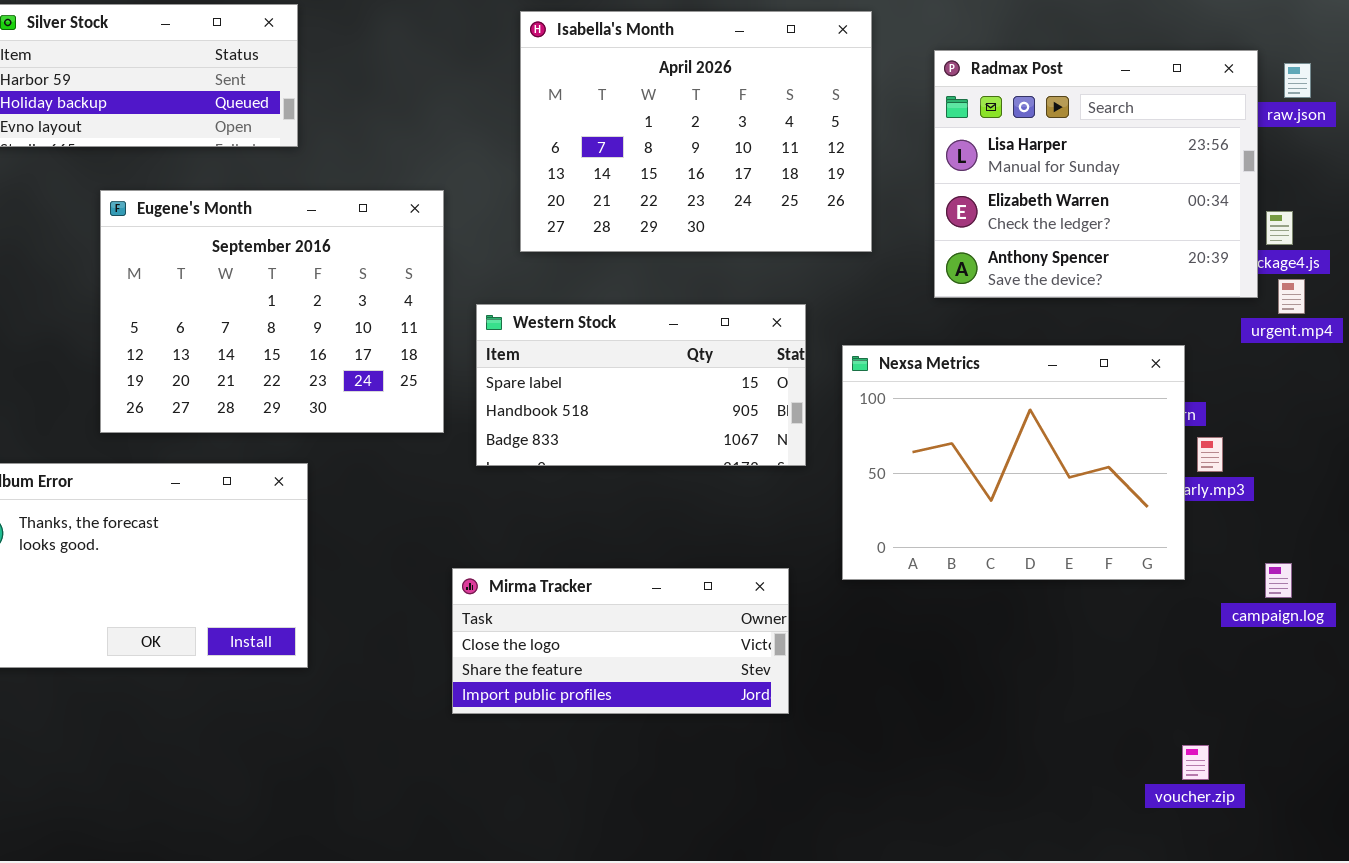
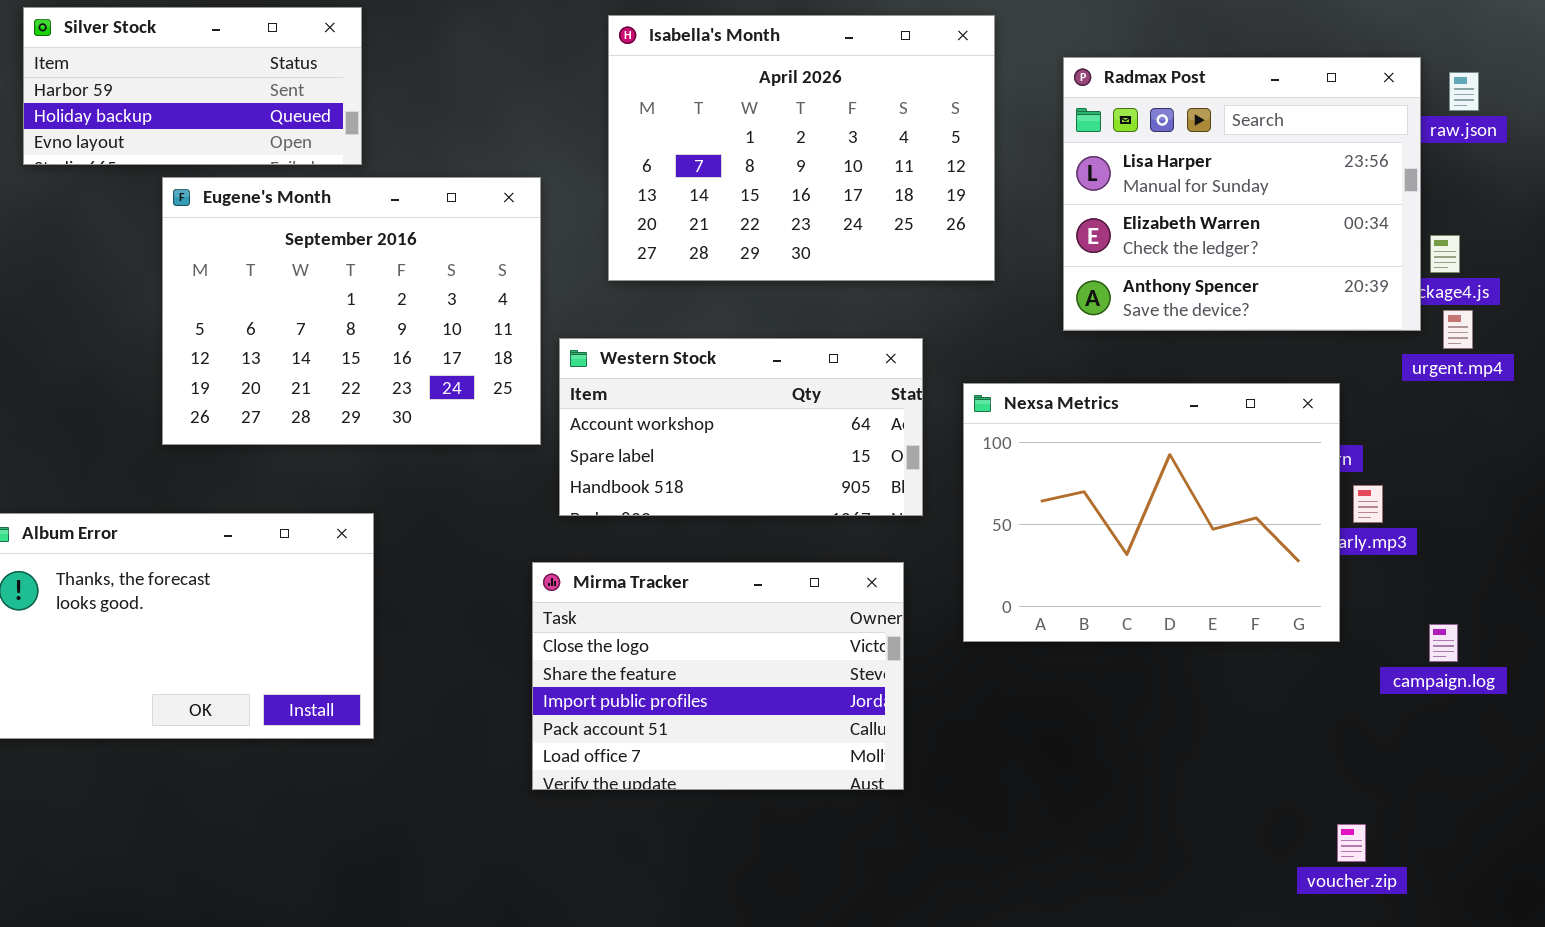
Eugene's Month: [100,190,444,433] -> [162,177,541,445], moved
Western Stock: [476,304,806,466] -> [559,338,923,516], scrolled up 1 row
Mirma Tracker: [452,568,789,714] -> [532,562,904,790], resized

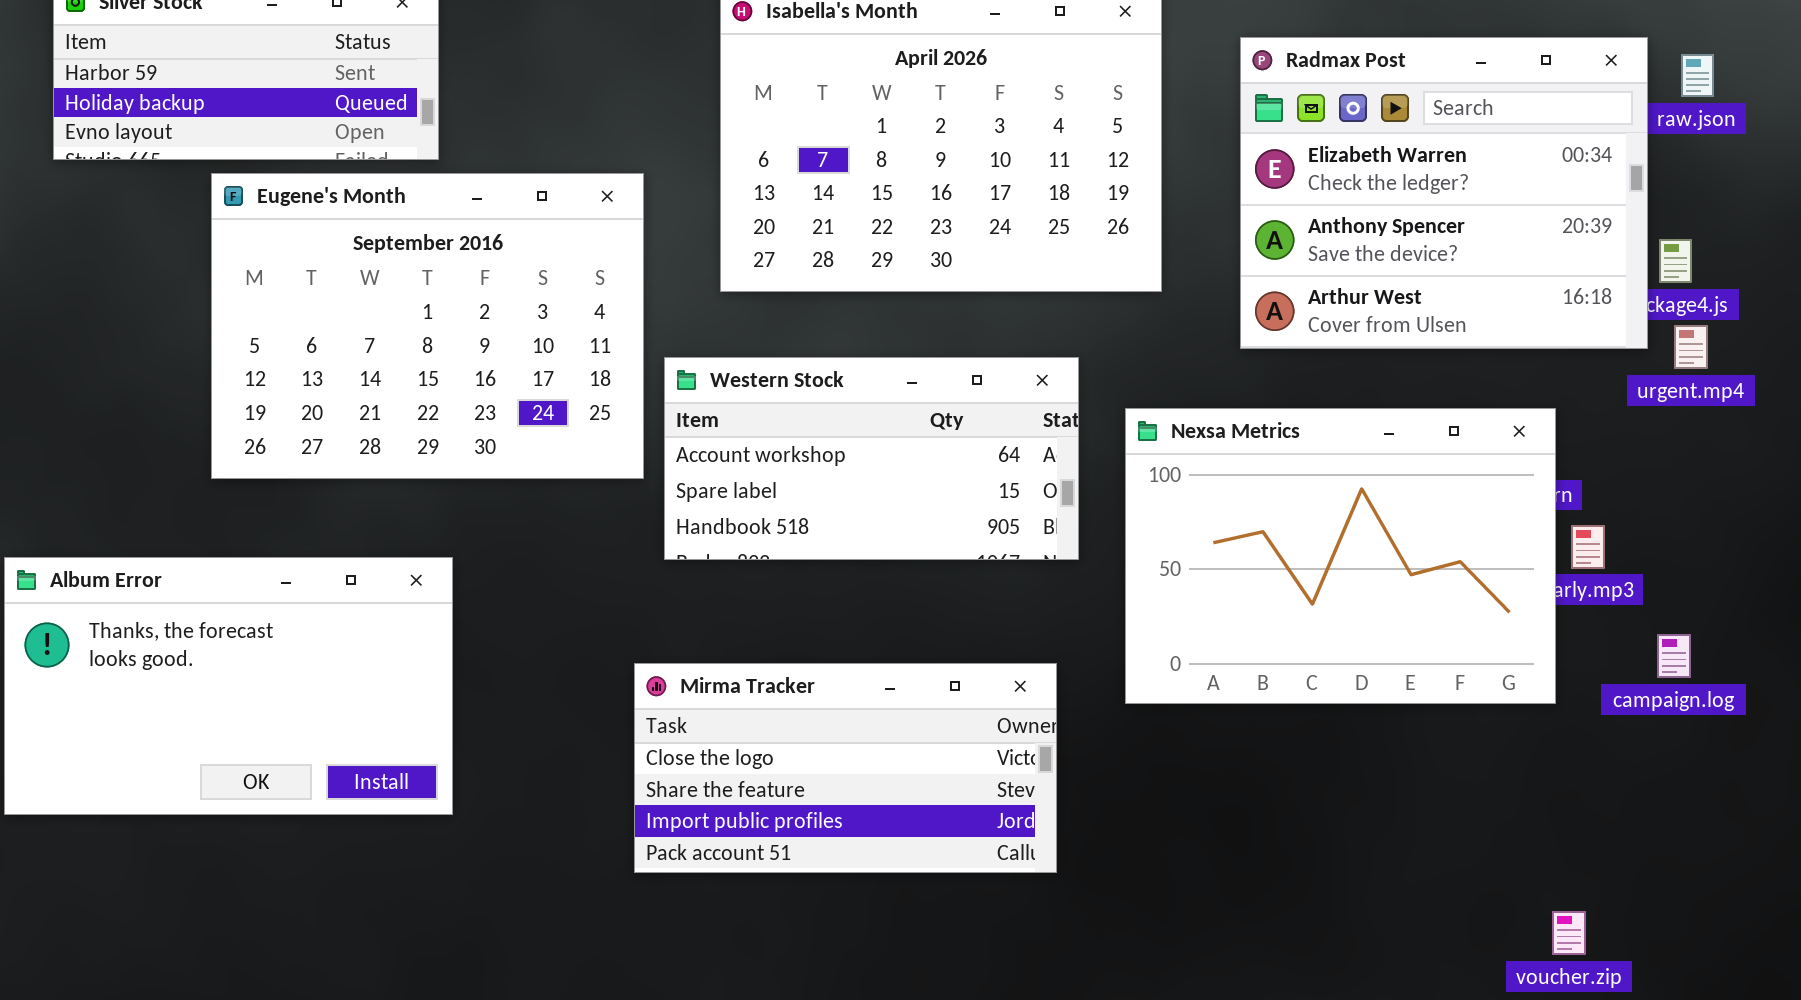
Radmax Post: [1063,57,1421,331] -> [1240,37,1648,349], scrolled down 1 row
Mirma Tracker: [532,562,904,790] -> [634,663,1057,873], resized
campaign.log: [1429,624,1458,662] -> [1657,634,1691,678], moved

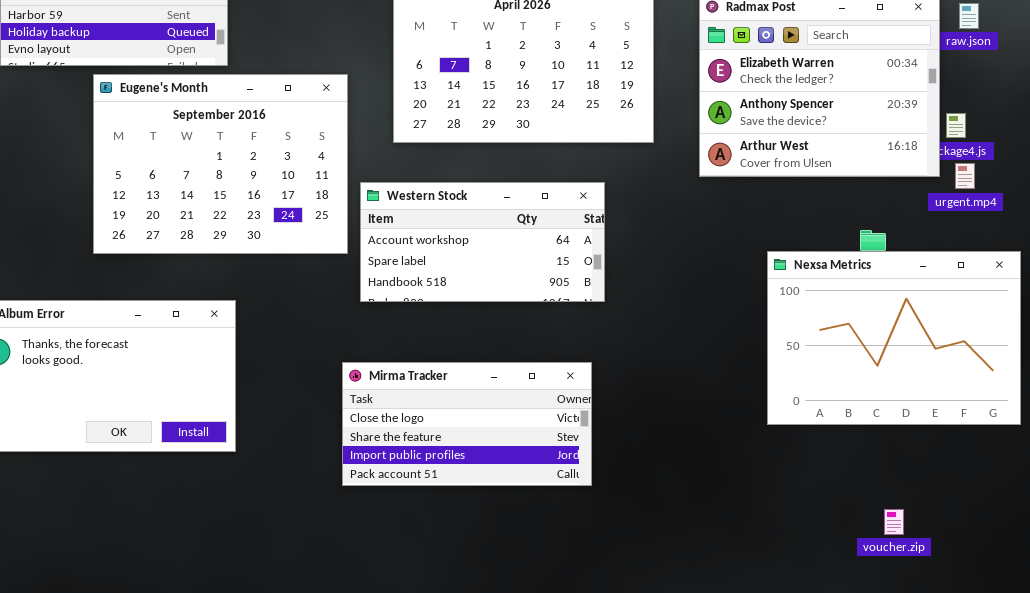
Nexsa Metrics: [1125,408,1556,704] -> [767,251,1021,425], moved

